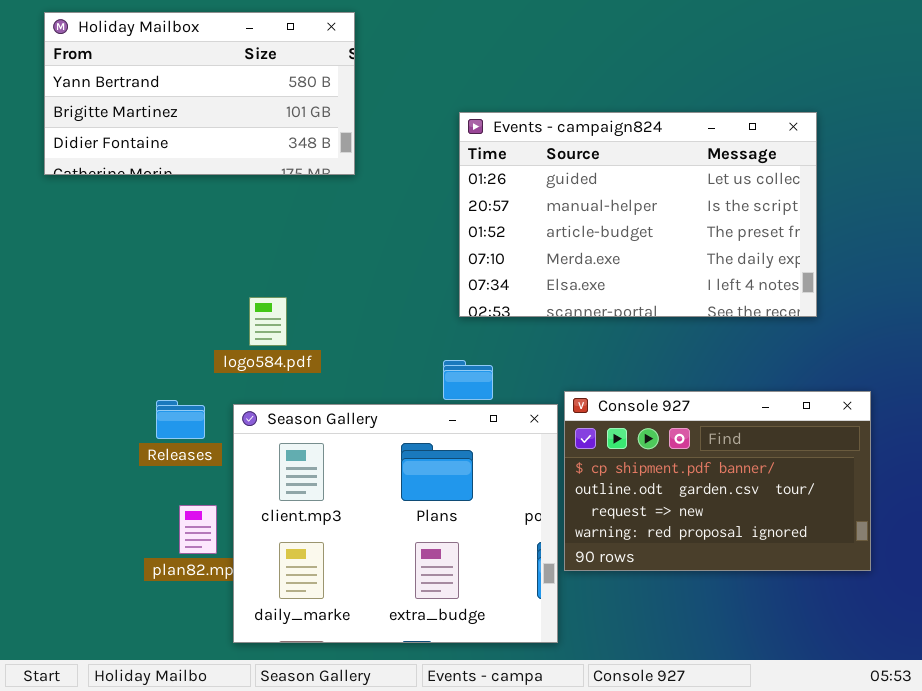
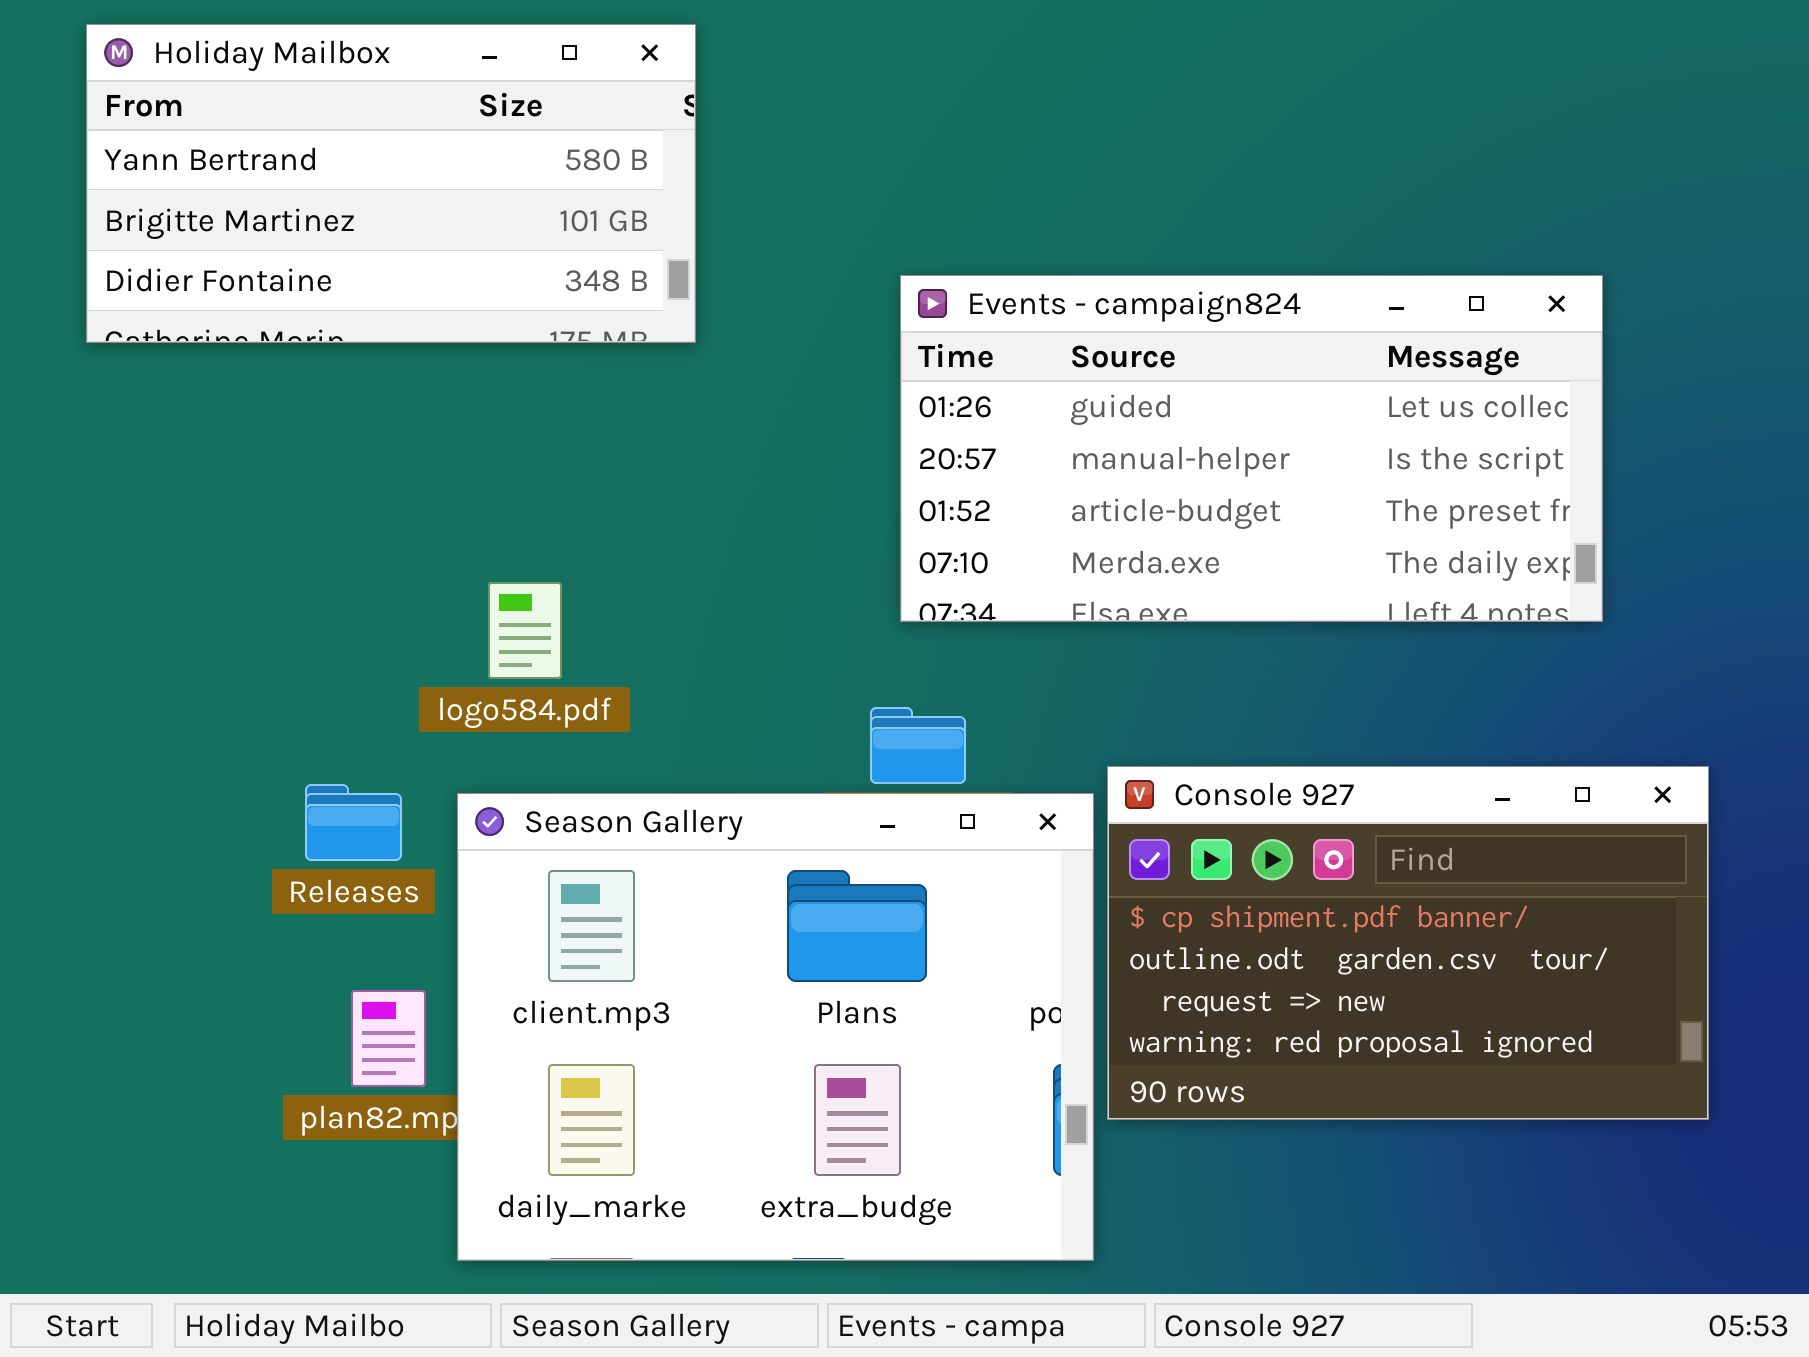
Events - campaign824: [459,112,817,317] -> [900,275,1603,622], resized

